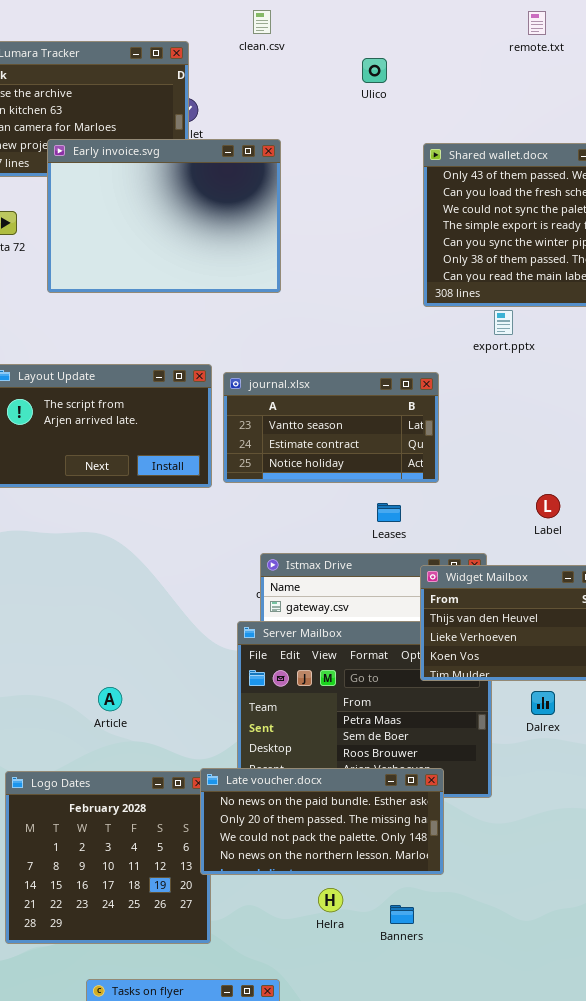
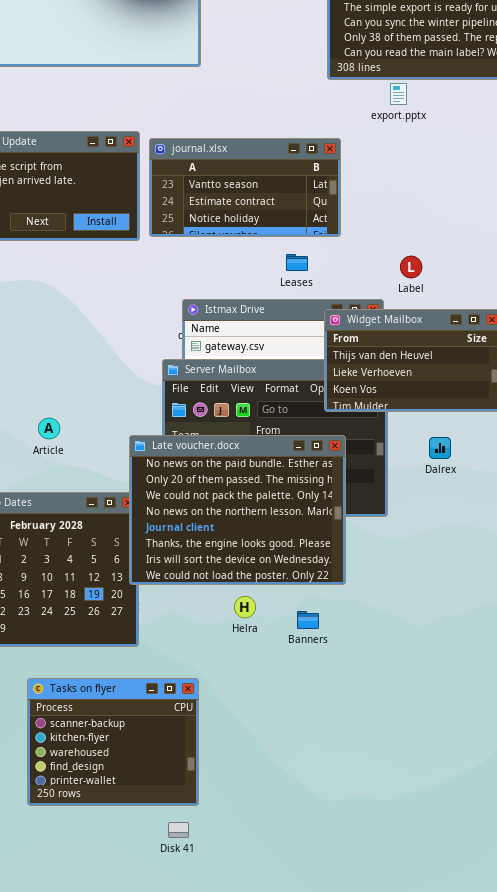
Label: [536,494,560,518] -> [400,256,422,278], moved
Dalrex: [531,691,555,715] -> [429,437,451,459], moved
Late voucher.docx: [200,768,444,875] -> [129,435,346,585], resized

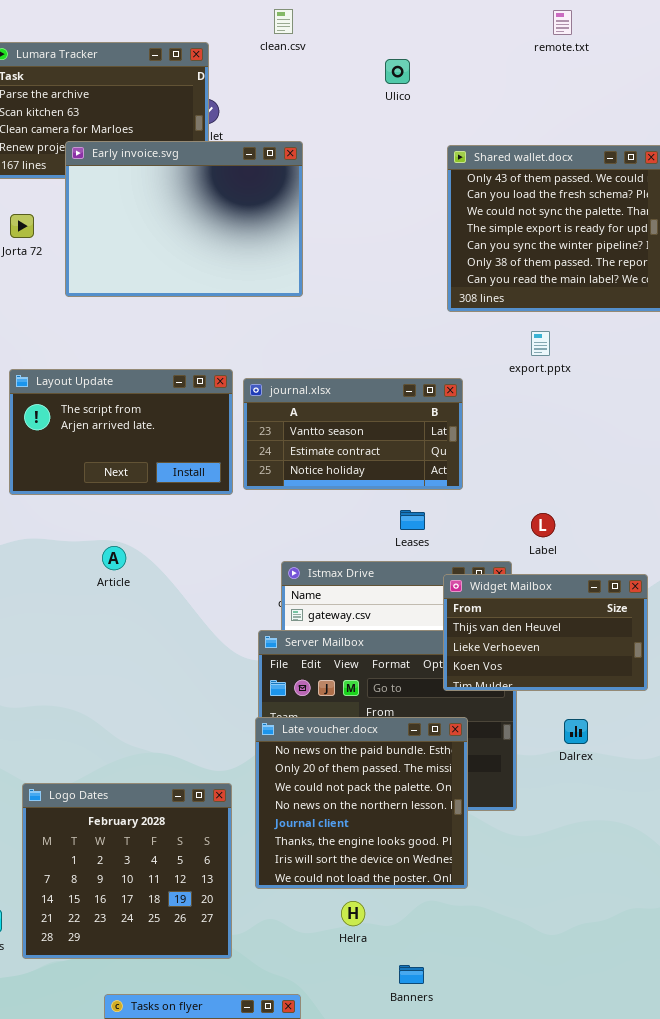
export.pptx: [390,83,407,105] -> [531,331,550,356], moved
Article: [38,418,60,439] -> [102,546,126,570], moved
Late voucher.docx: [129,435,346,585] -> [255,717,468,889], resized
Banners: [297,611,319,629] -> [399,965,424,984], moved

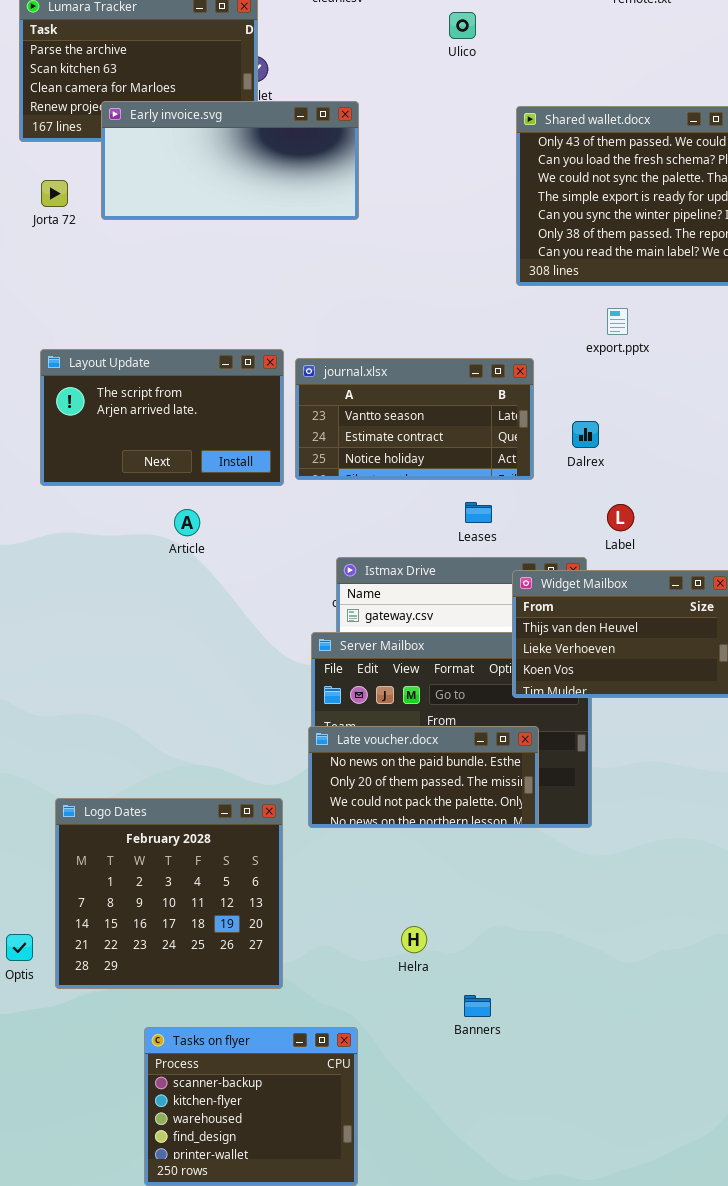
Early invoice.svg: [65,141,303,297] -> [101,101,359,220], resized
Article: [102,546,126,570] -> [174,509,200,536], moved
Late voucher.docx: [255,717,468,889] -> [308,726,539,828], resized
Dalrex: [564,719,588,744] -> [572,421,599,448], moved

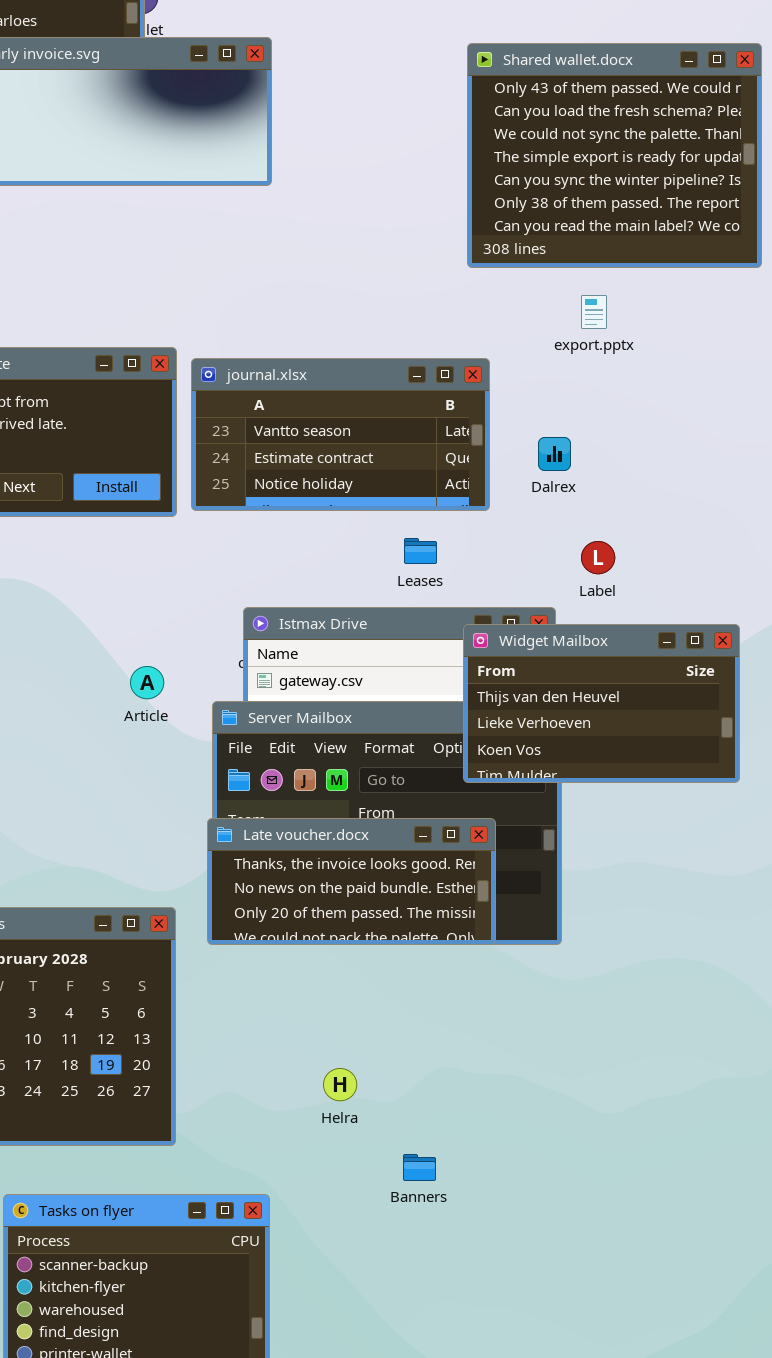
Article: [174,509,200,536] -> [130,666,164,699], moved
Late voucher.docx: [308,726,539,828] -> [207,818,496,945], scrolled up 1 row

